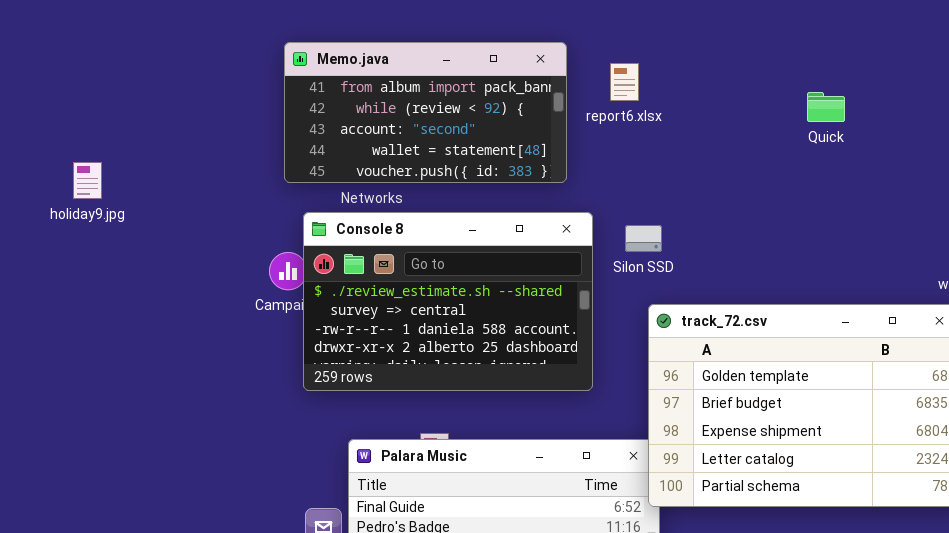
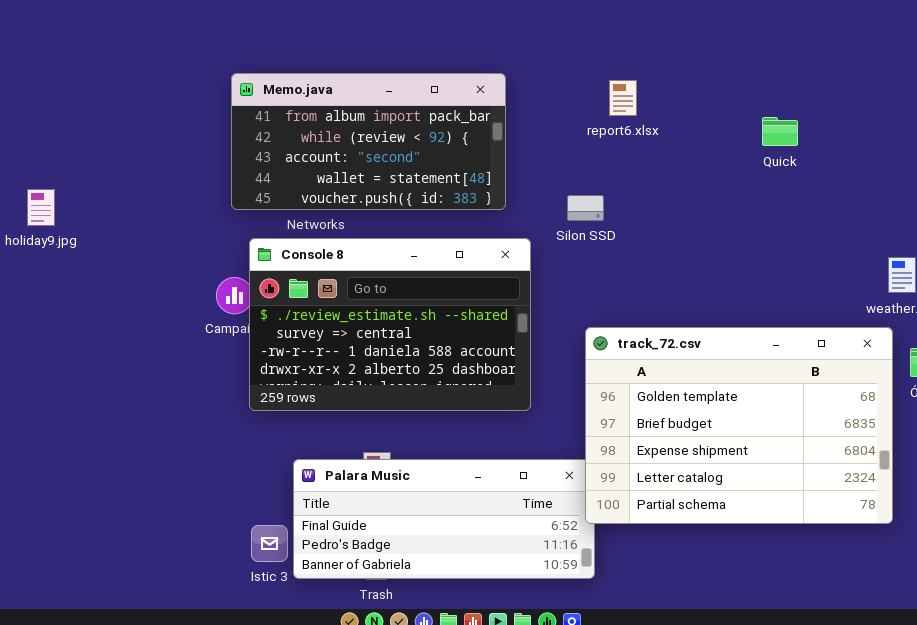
report6.xlsx: [610,63,639,101] -> [609,80,637,116], moved
Quick: [807,92,845,122] -> [762,117,798,146], moved
Silon SSD: [625,225,662,252] -> [567,195,604,221], moved

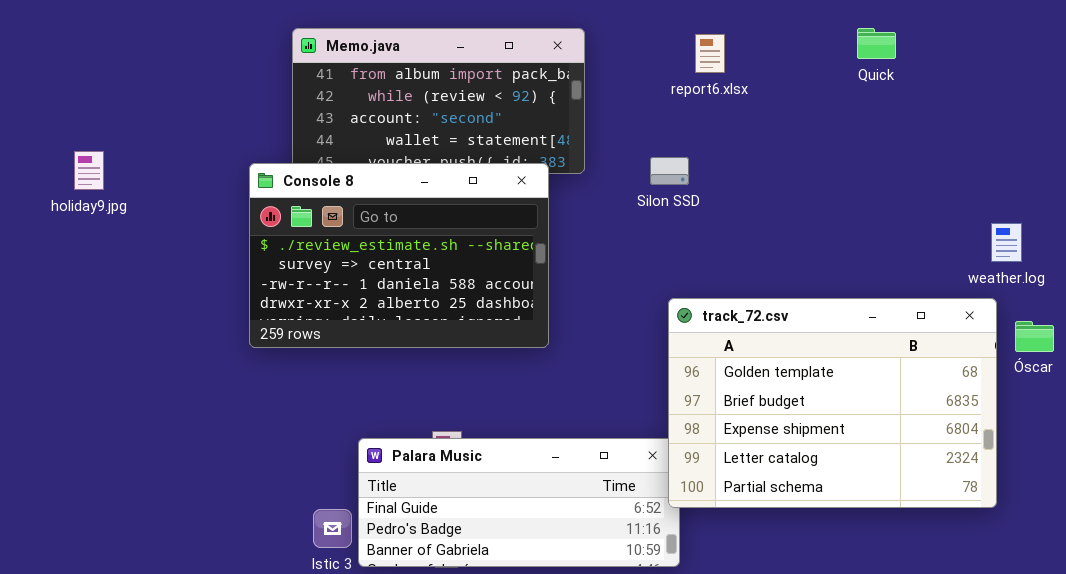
Quick: [762,117,798,146] -> [857,28,896,59], moved
Console 8: [249,238,531,411] -> [249,163,549,348], moved

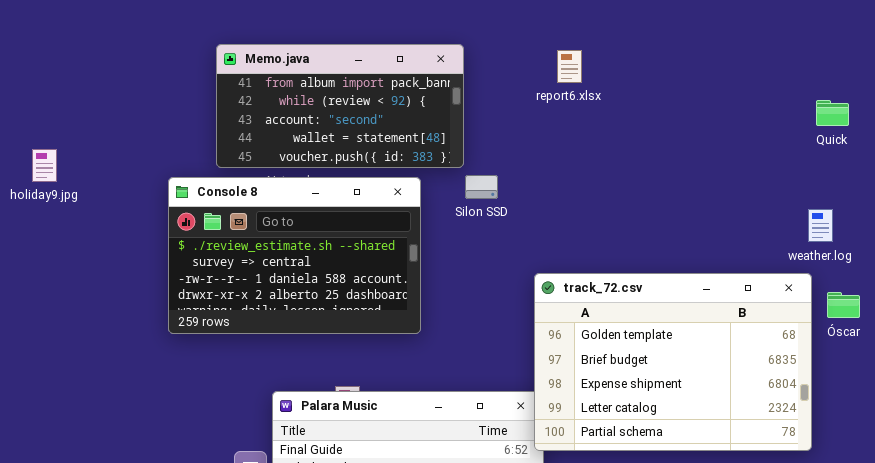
Quick: [857,28,896,59] -> [816,100,849,126], moved
Silon SSD: [650,157,689,185] -> [465,175,498,199], moved
Console 8: [249,163,549,348] -> [168,177,421,334], moved

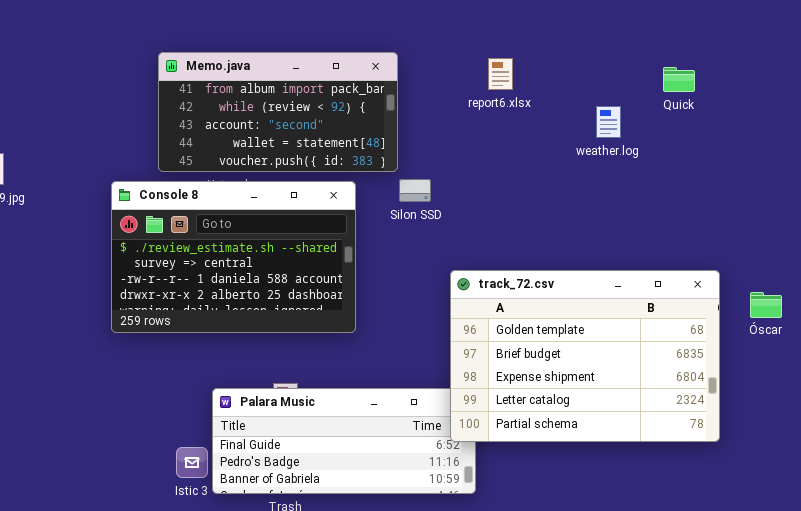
Quick: [816,100,849,126] -> [663,67,695,92], moved
weather.log: [808,209,833,242] -> [596,106,621,138], moved
track_72.csv: [534,273,812,451] -> [450,270,720,442], moved

